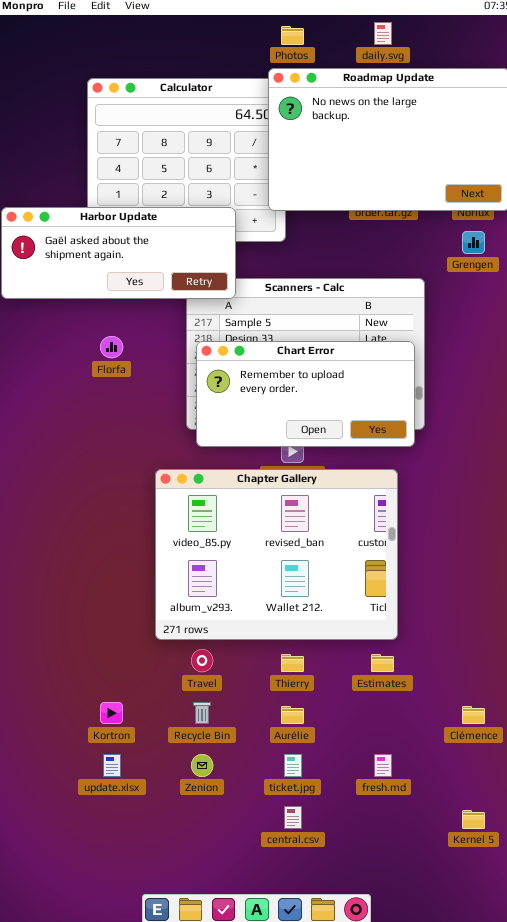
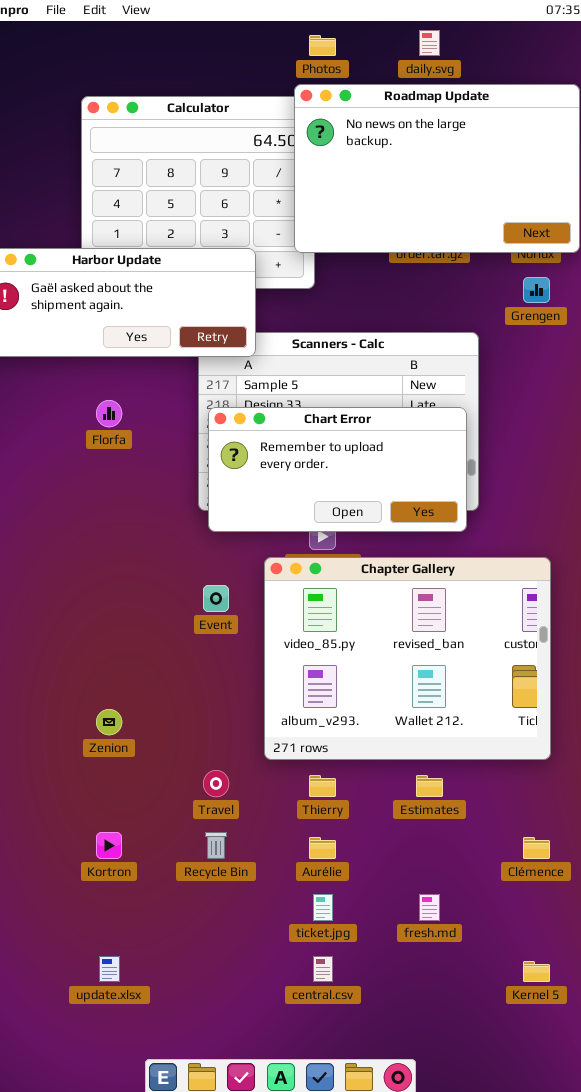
Chapter Gallery: [155,469,398,640] -> [264,557,551,760], moved
update.xlsx: [103,754,121,777] -> [99,956,120,982], moved
Zenion: [191,754,213,777] -> [96,709,122,735], moved

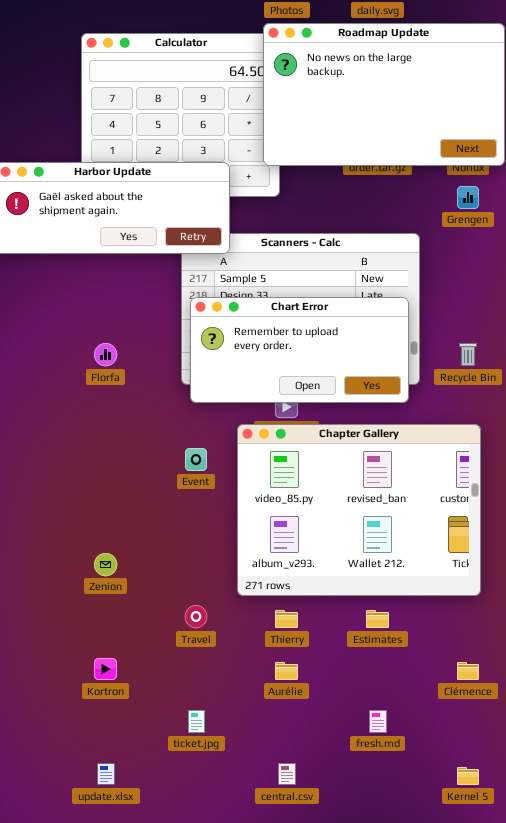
Florfa: [96,400,122,427] -> [94,343,117,366], moved
Recycle Bin: [205,832,227,859] -> [459,343,477,366], moved
ticket.jpg: [313,894,333,921] -> [188,710,205,733], moved

